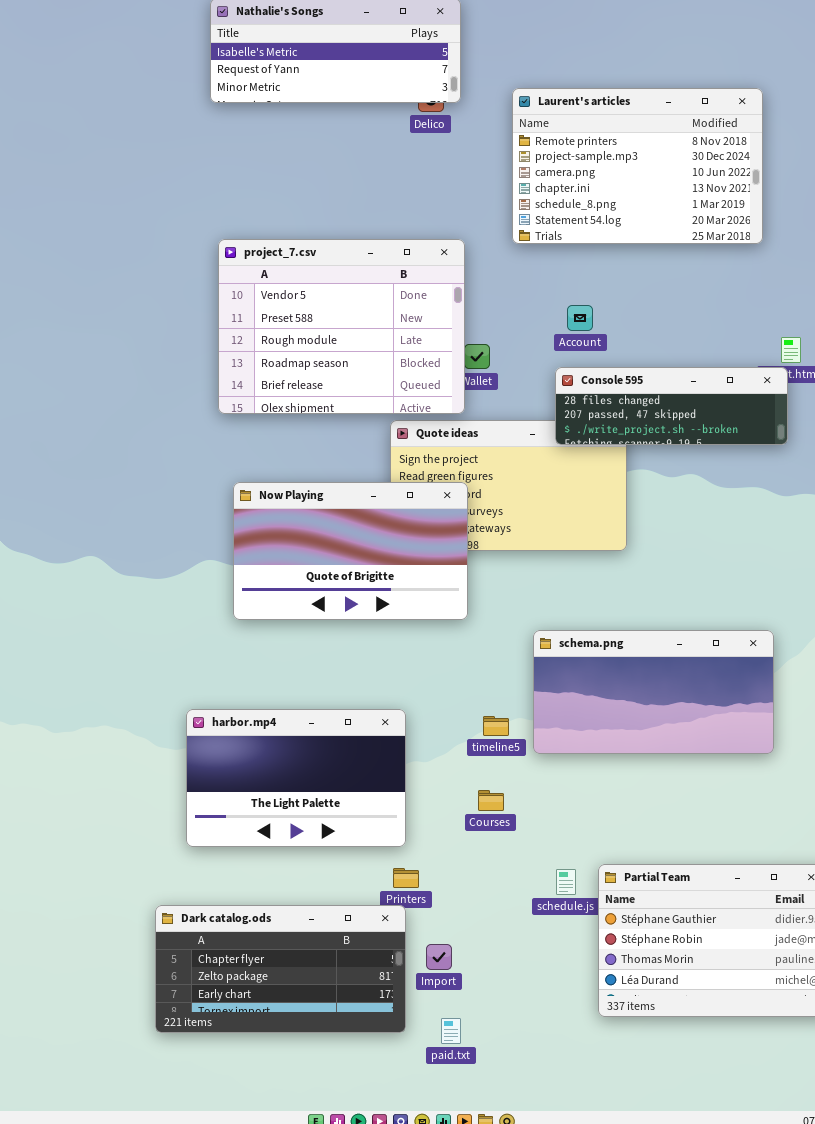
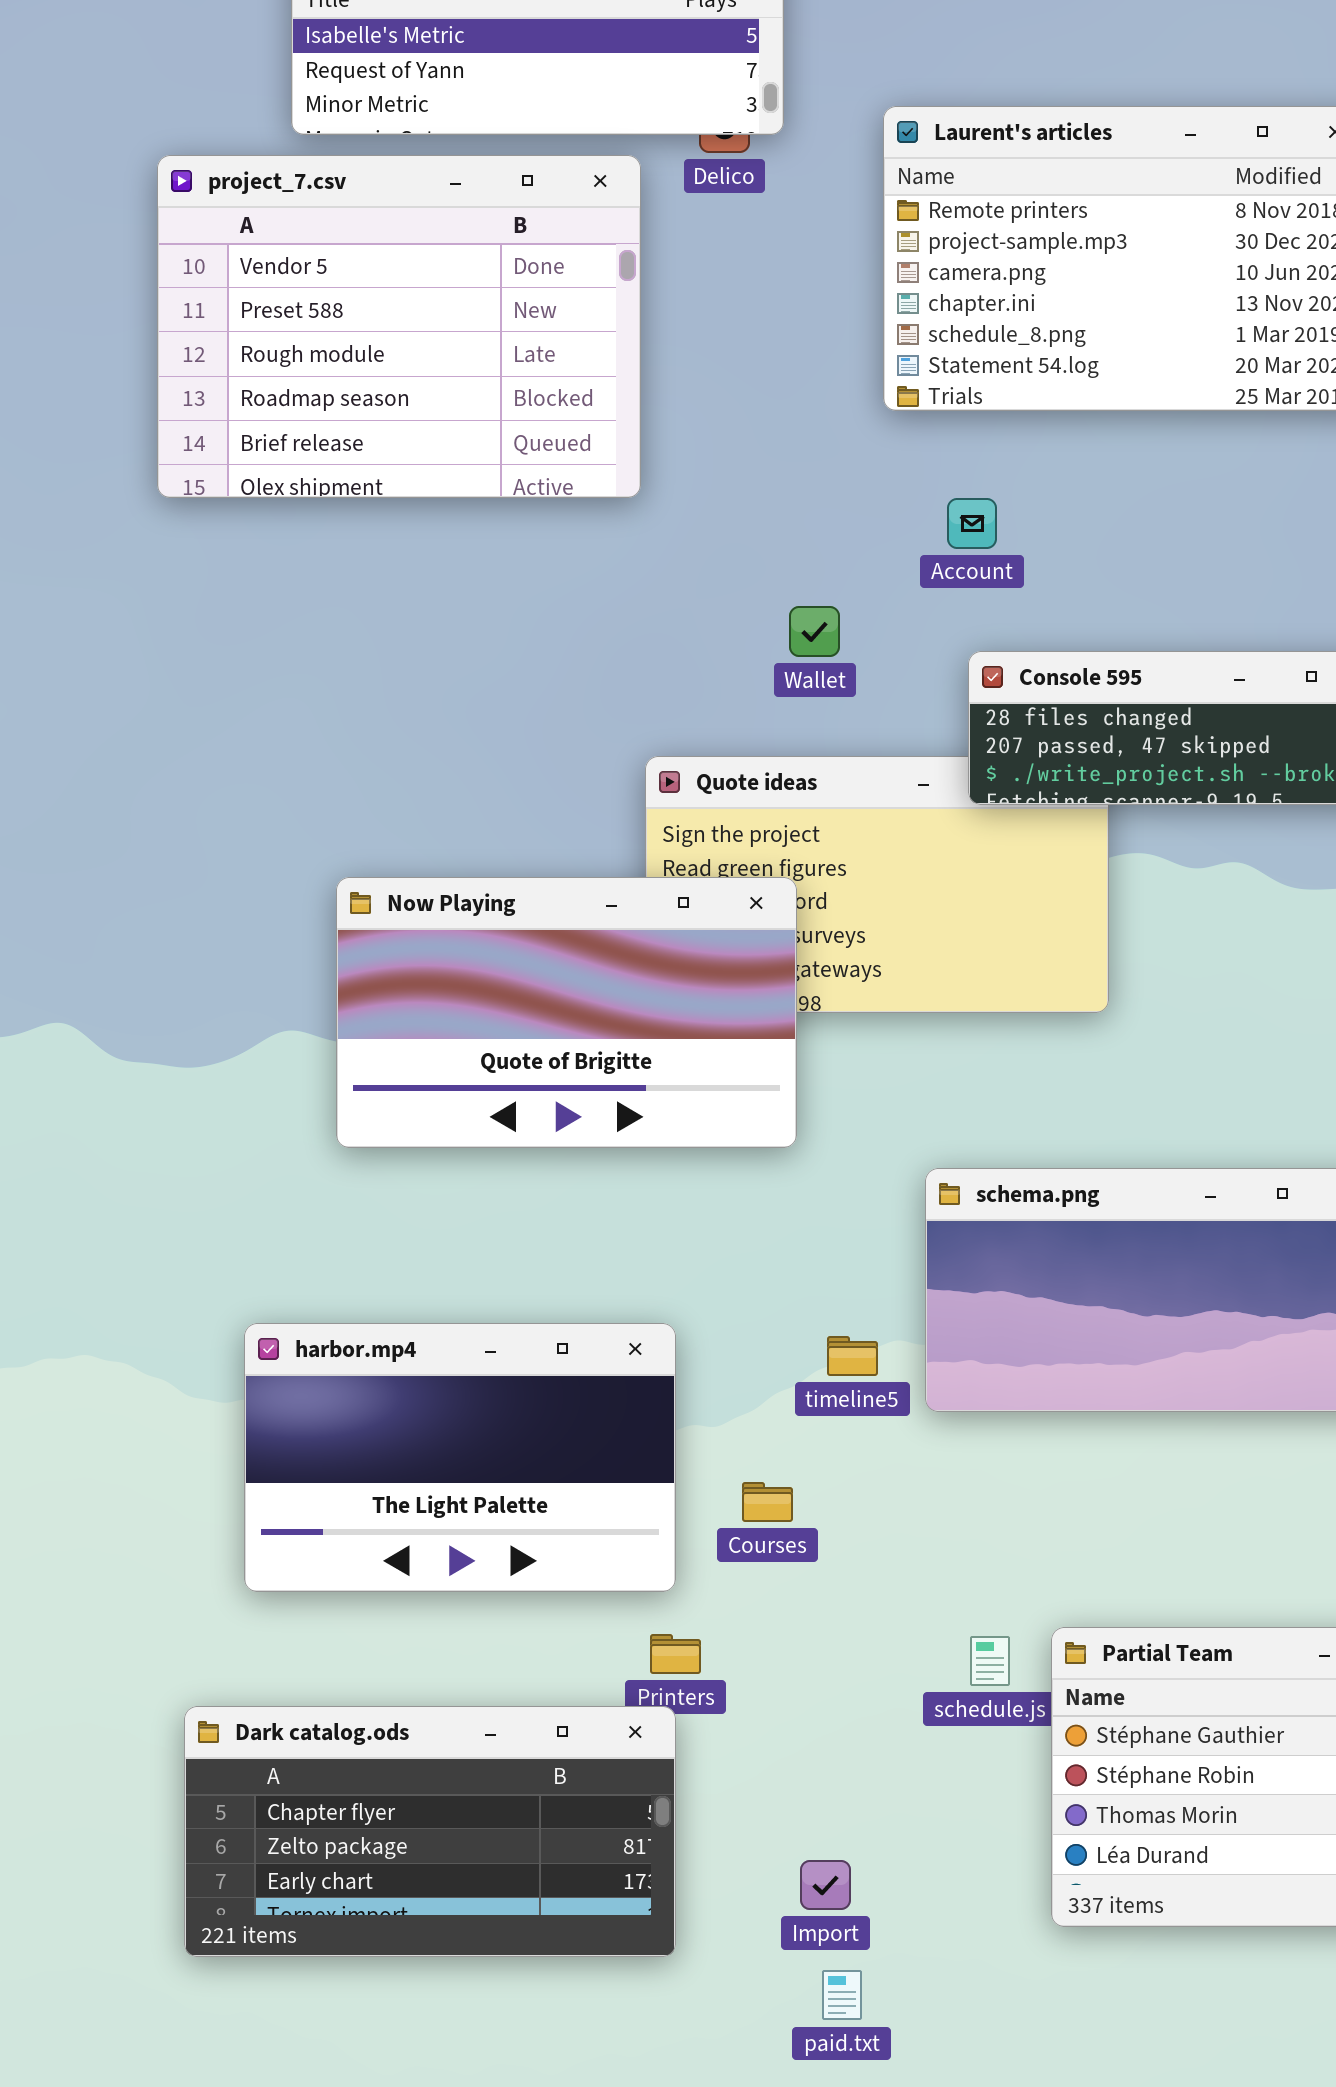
project_7.csv: [218,239,465,414] -> [157,155,641,498], moved
Account: [567,305,593,331] -> [947,498,997,549], moved
Courses: [478,790,504,811] -> [742,1482,793,1522], moved
Import: [426,944,452,970] -> [800,1860,851,1910], moved
paid.txt: [441,1018,461,1044] -> [822,1970,862,2020], moved

